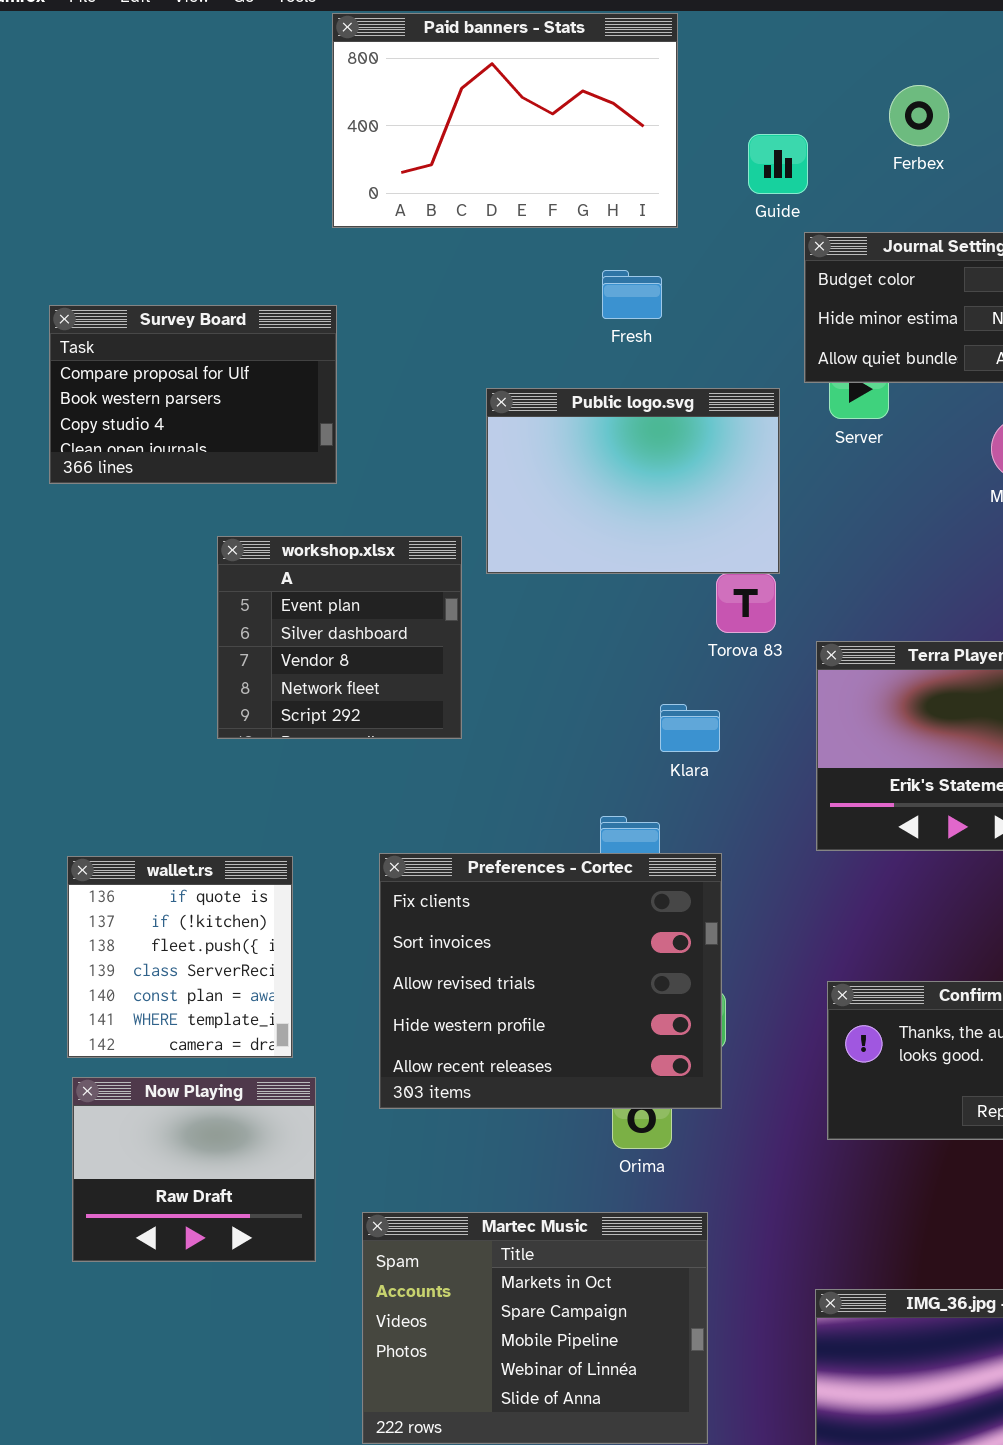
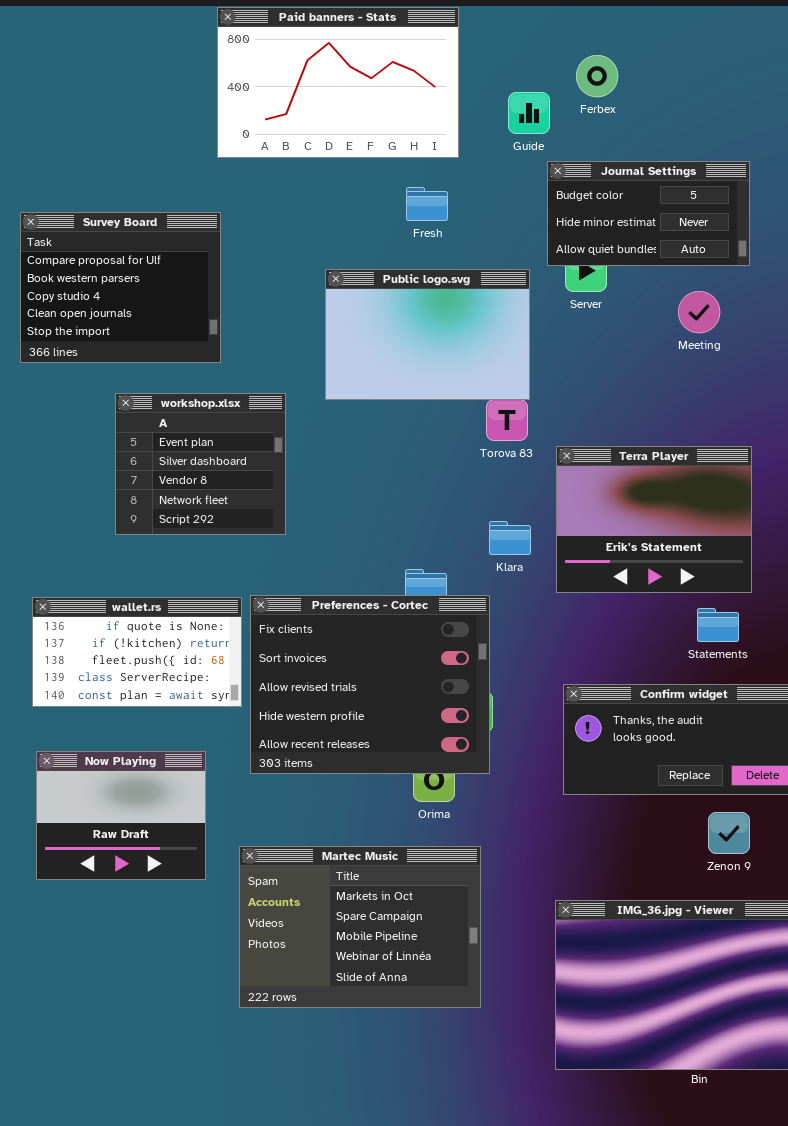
Ferbex: [889,85,949,146] -> [576,55,618,97], moved
Survey Board: [49,305,337,484] -> [20,212,221,363], resized
workshop.xlsx: [217,536,462,739] -> [115,393,286,535], moved
Klara: [660,704,720,752] -> [489,521,531,555], moved
wallet.rs: [67,856,293,1058] -> [32,597,242,707], resized

